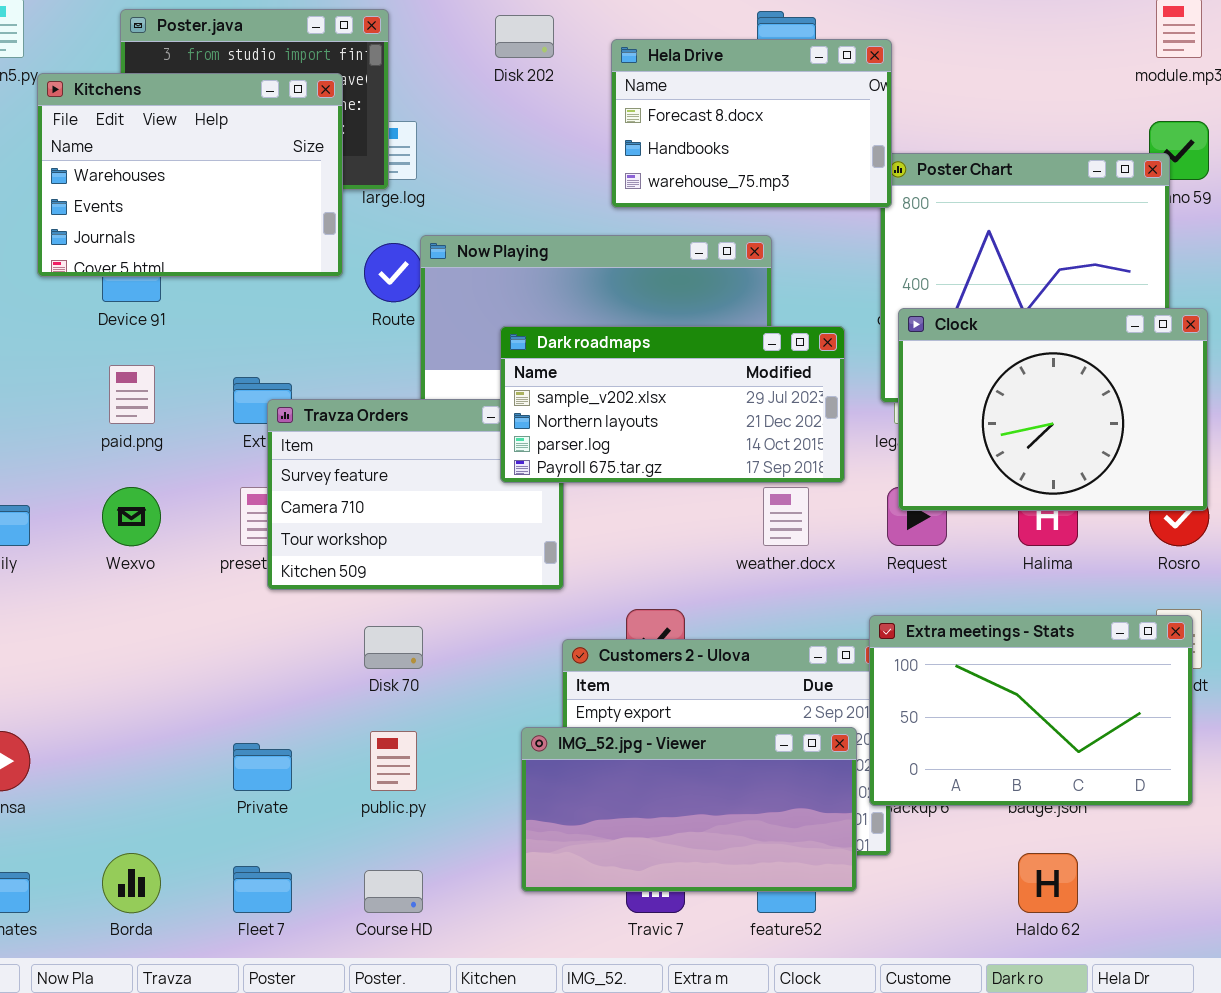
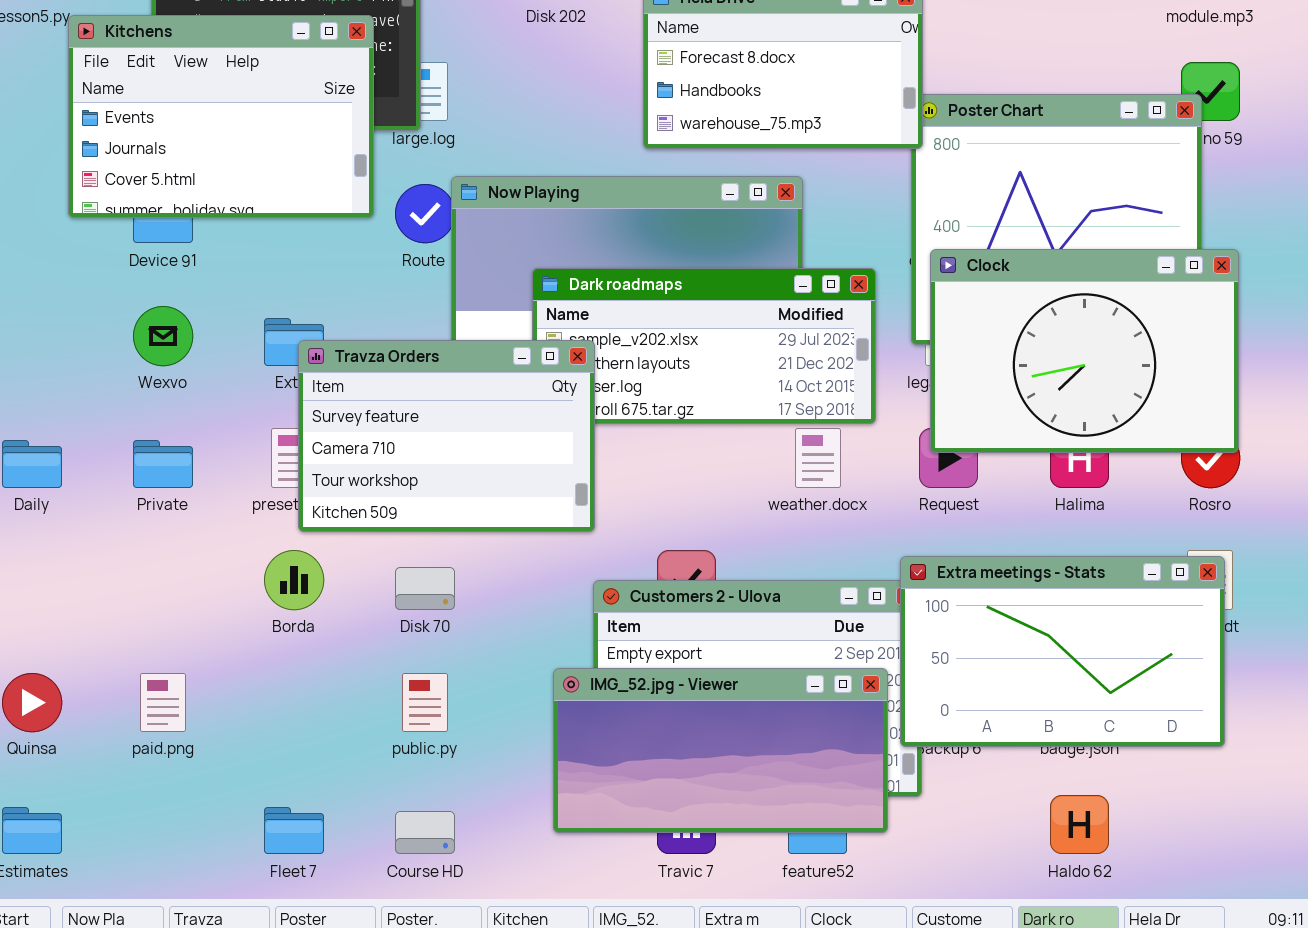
Kitchens: [37,73,343,277] -> [68,15,374,218], scrolled down 1 row
paid.png: [109,365,155,424] -> [140,673,186,732], moved
Travza Orders: [267,399,564,590] -> [298,340,595,532], raised
Wexvo: [102,487,161,546] -> [133,306,193,366], moved
Private: [233,743,292,791] -> [133,440,193,488], moved
Borda: [102,853,161,913] -> [264,550,324,610], moved

